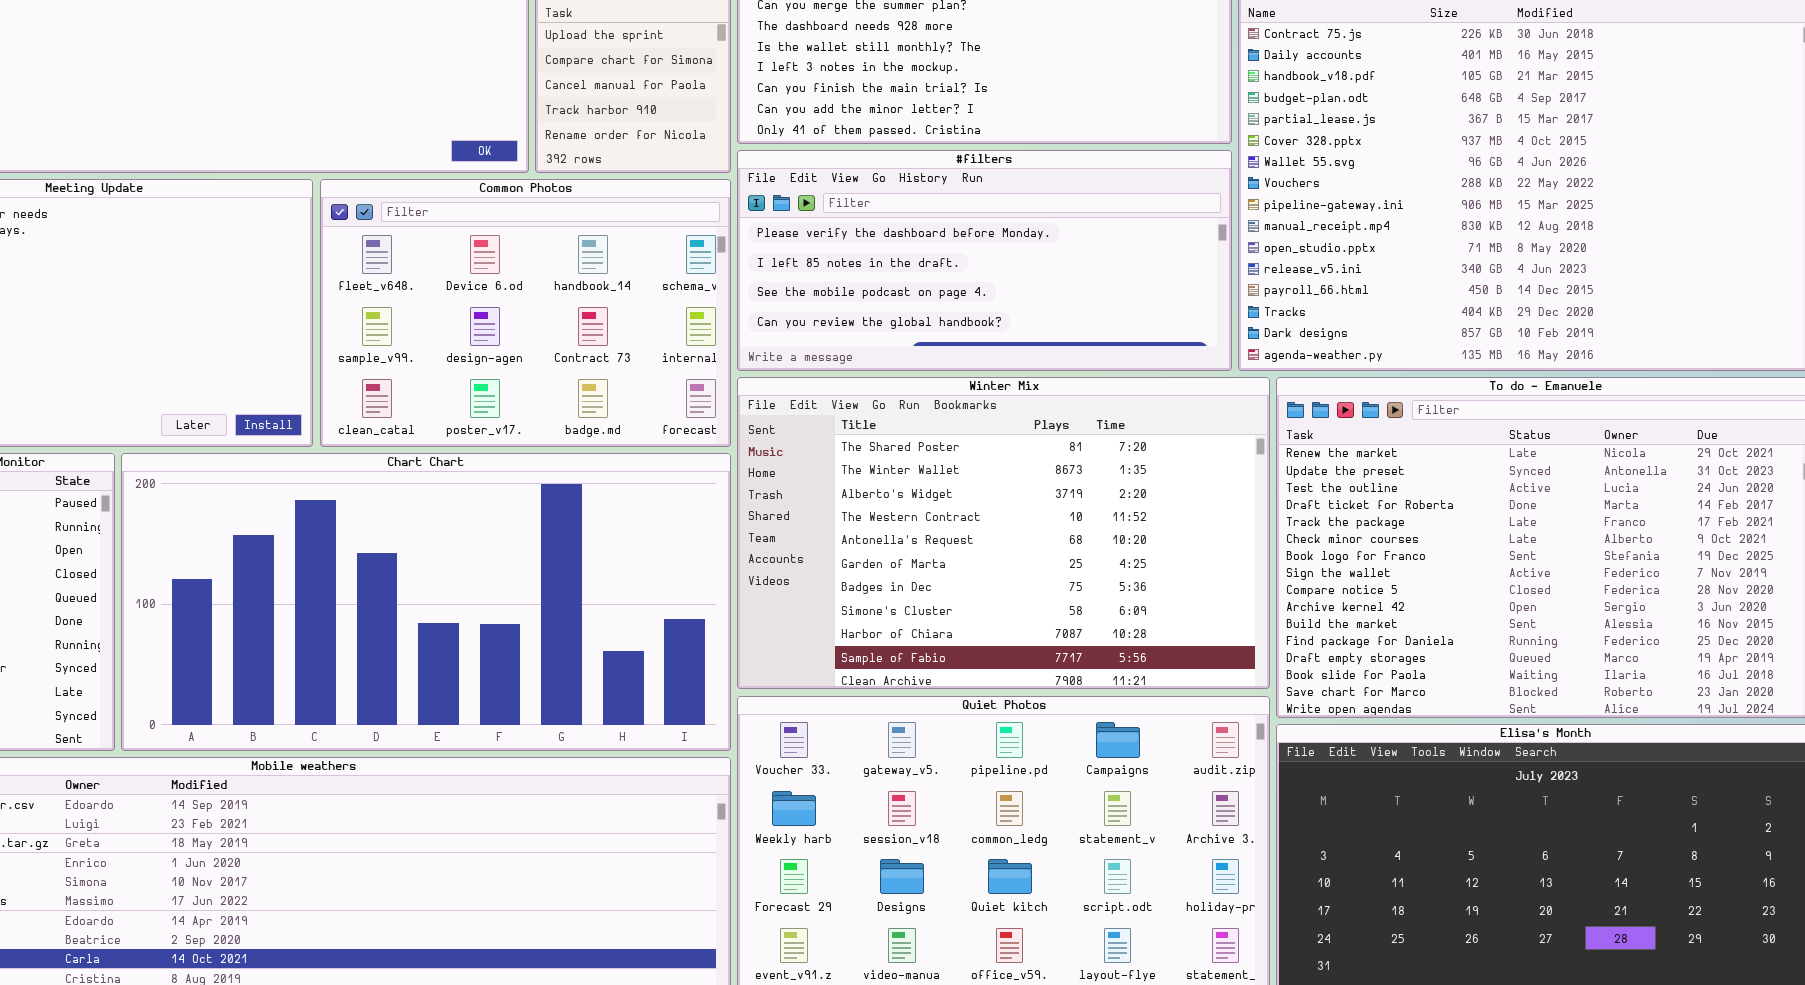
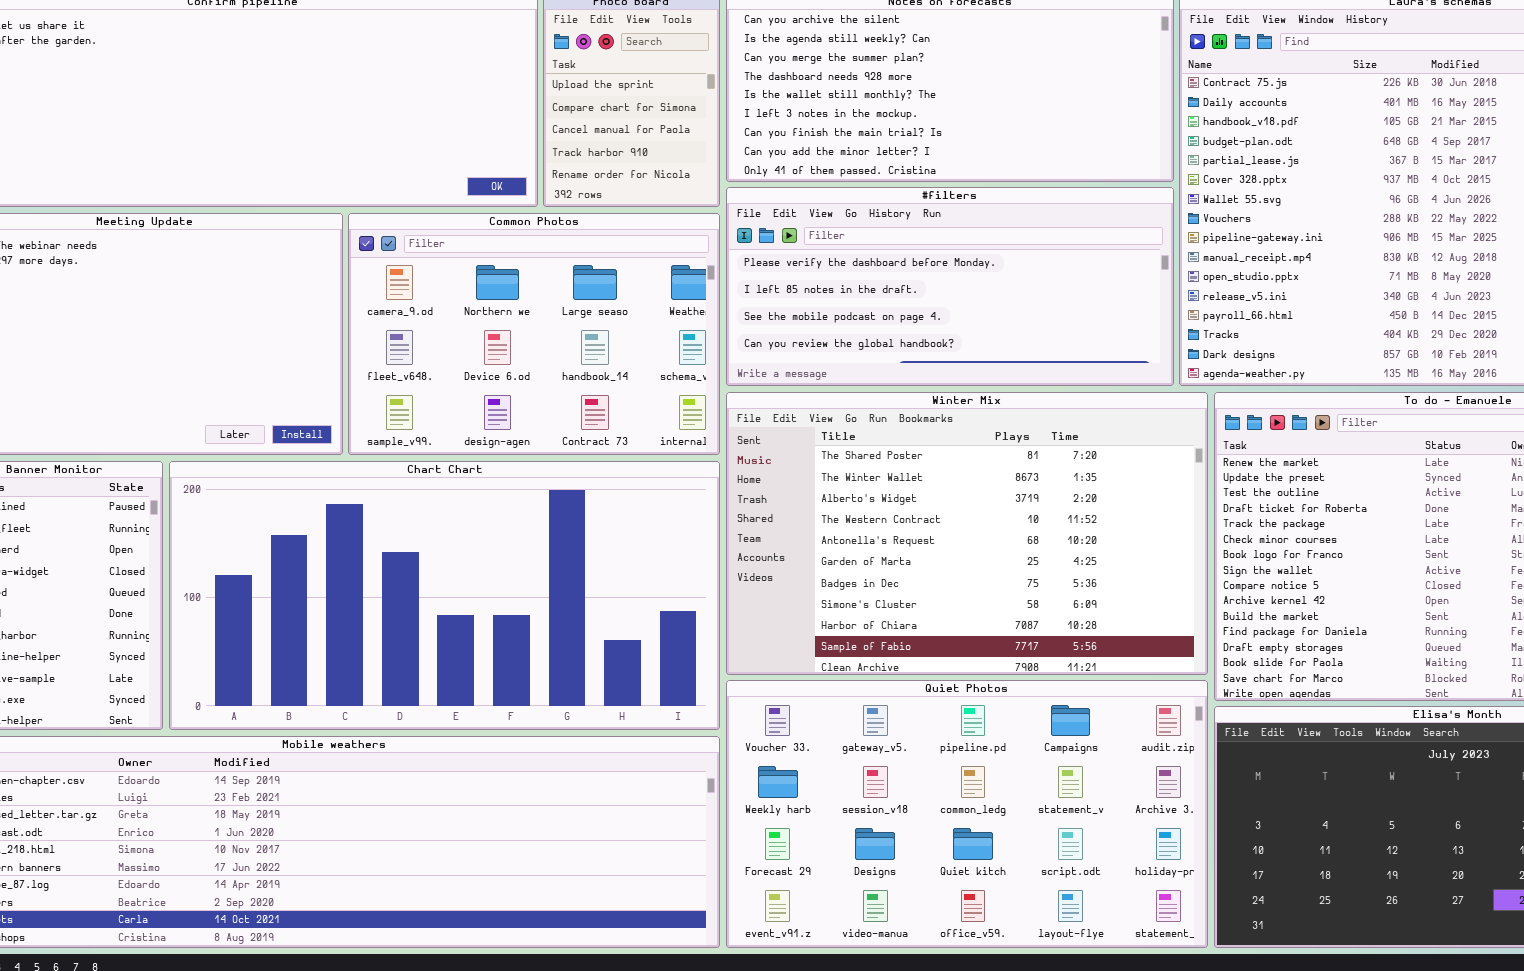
Common Photos: [320,179,731,447] -> [348,213,720,455], scrolled up 1 row

